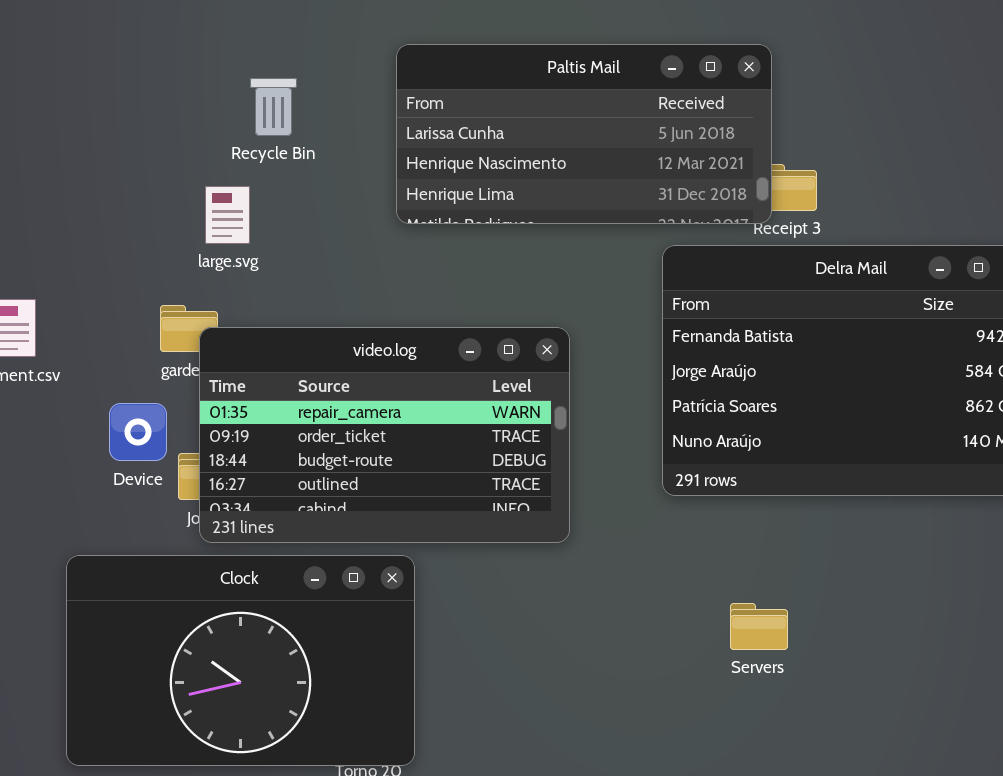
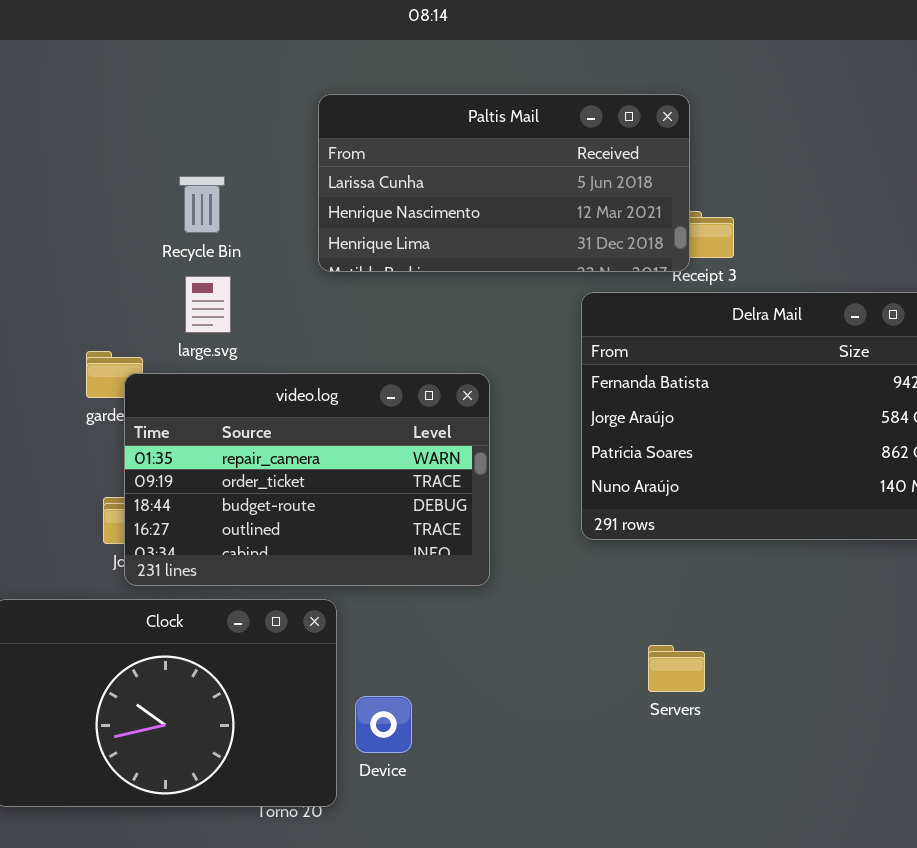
Recycle Bin: [250,78,297,136] -> [179,176,225,233], moved
large.svg: [205,186,250,244] -> [185,276,231,333], moved
Device: [109,403,167,461] -> [355,696,412,753], moved

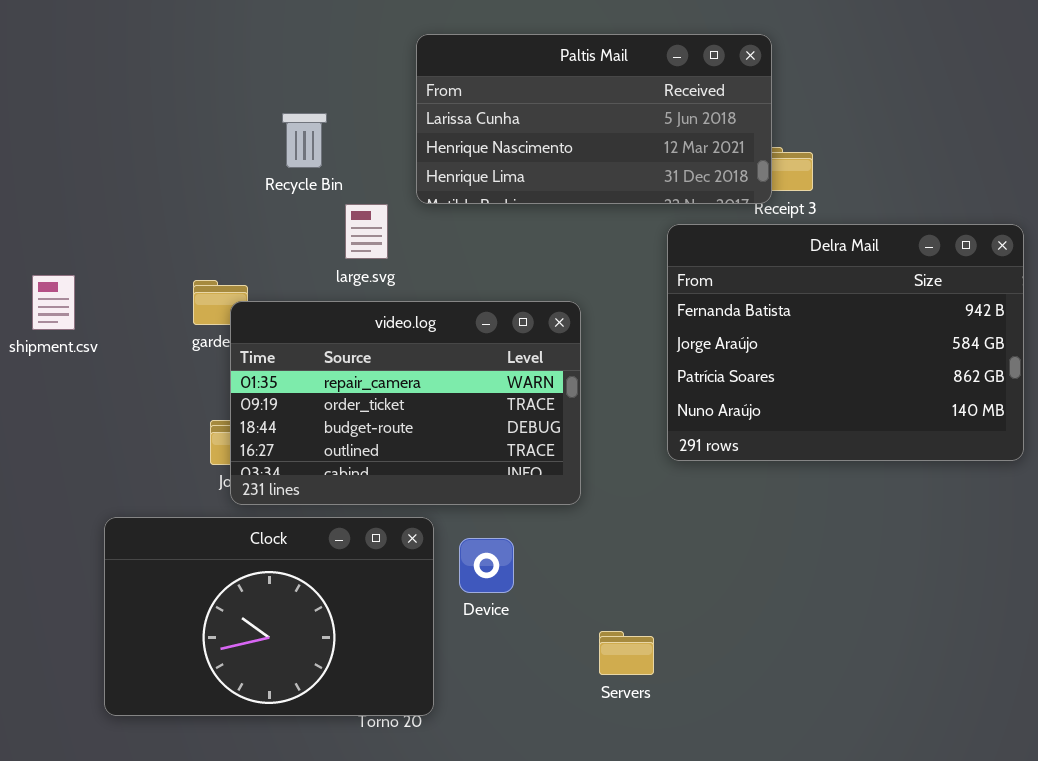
large.svg: [185,276,231,333] -> [345,204,388,259], moved
Servers: [648,645,705,692] -> [599,631,654,675], moved
Device: [355,696,412,753] -> [459,538,514,593], moved

